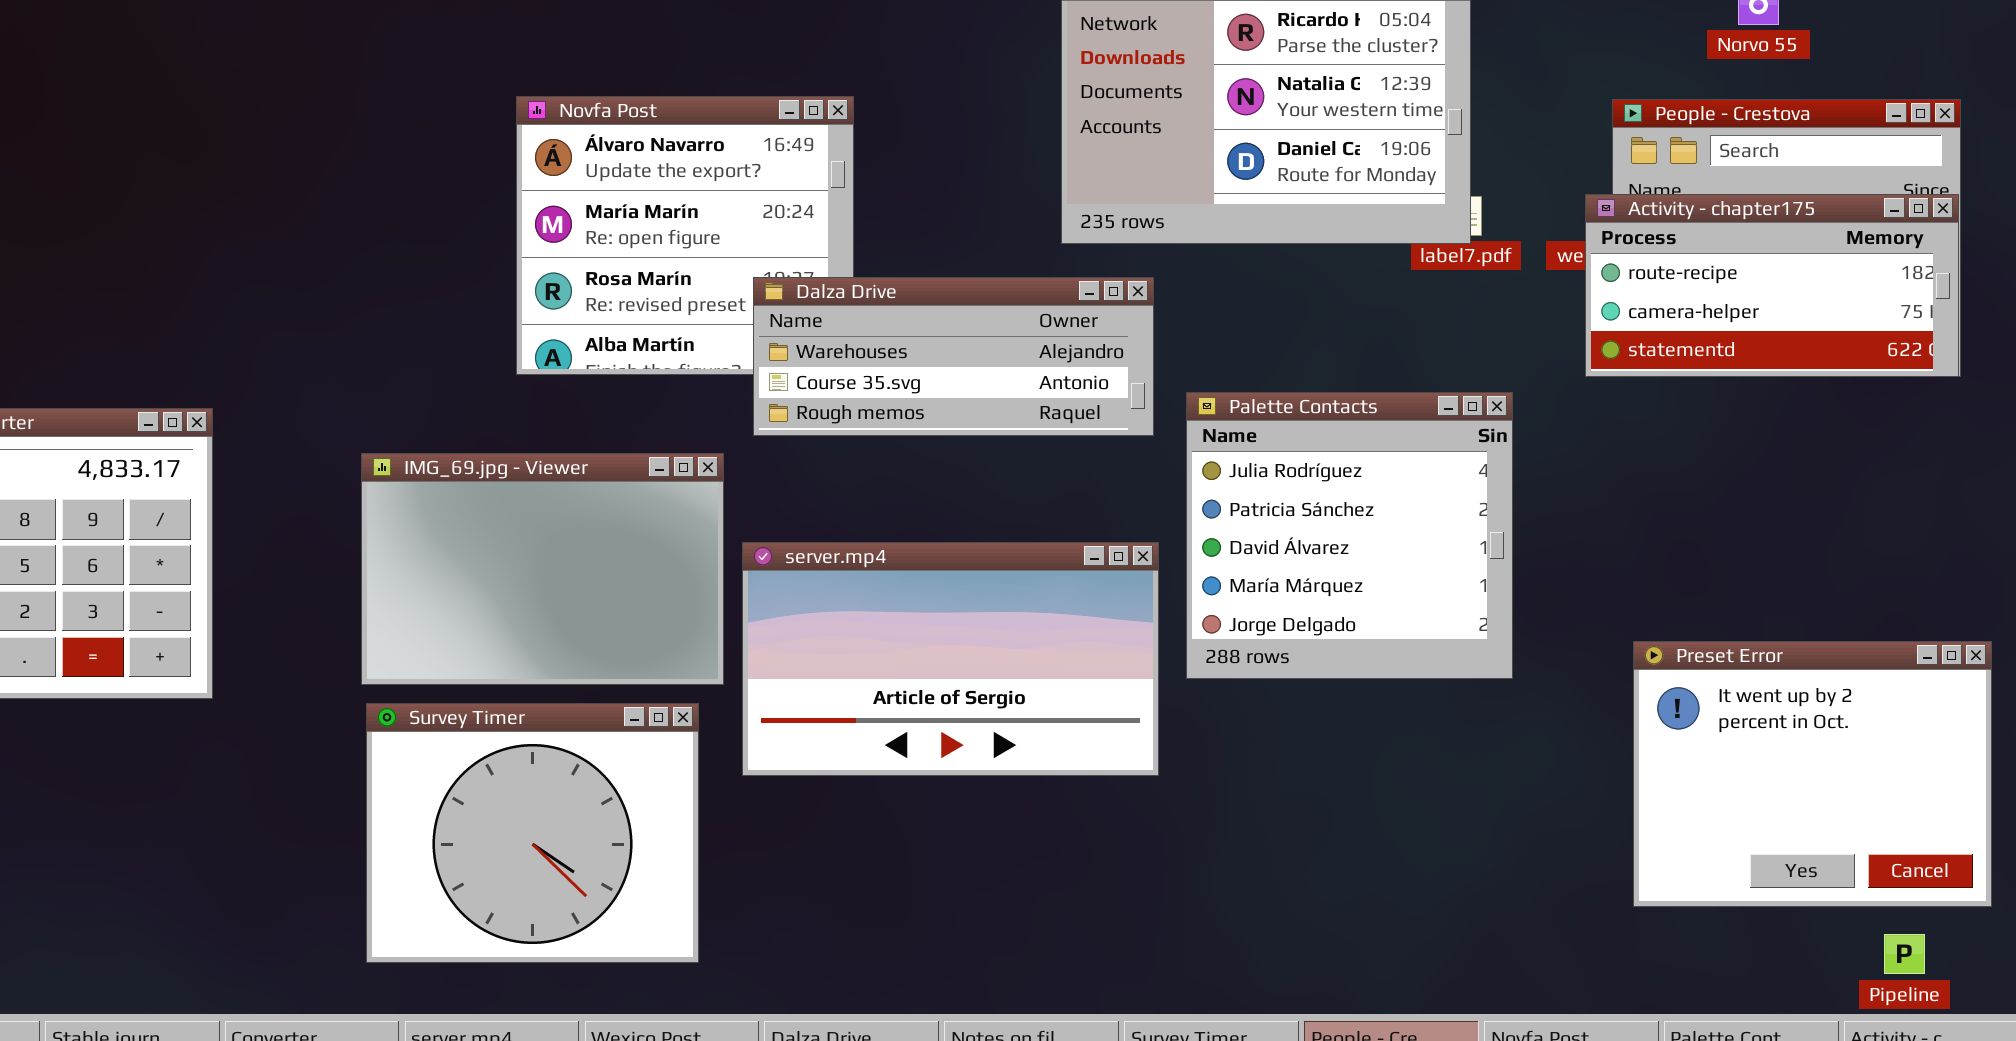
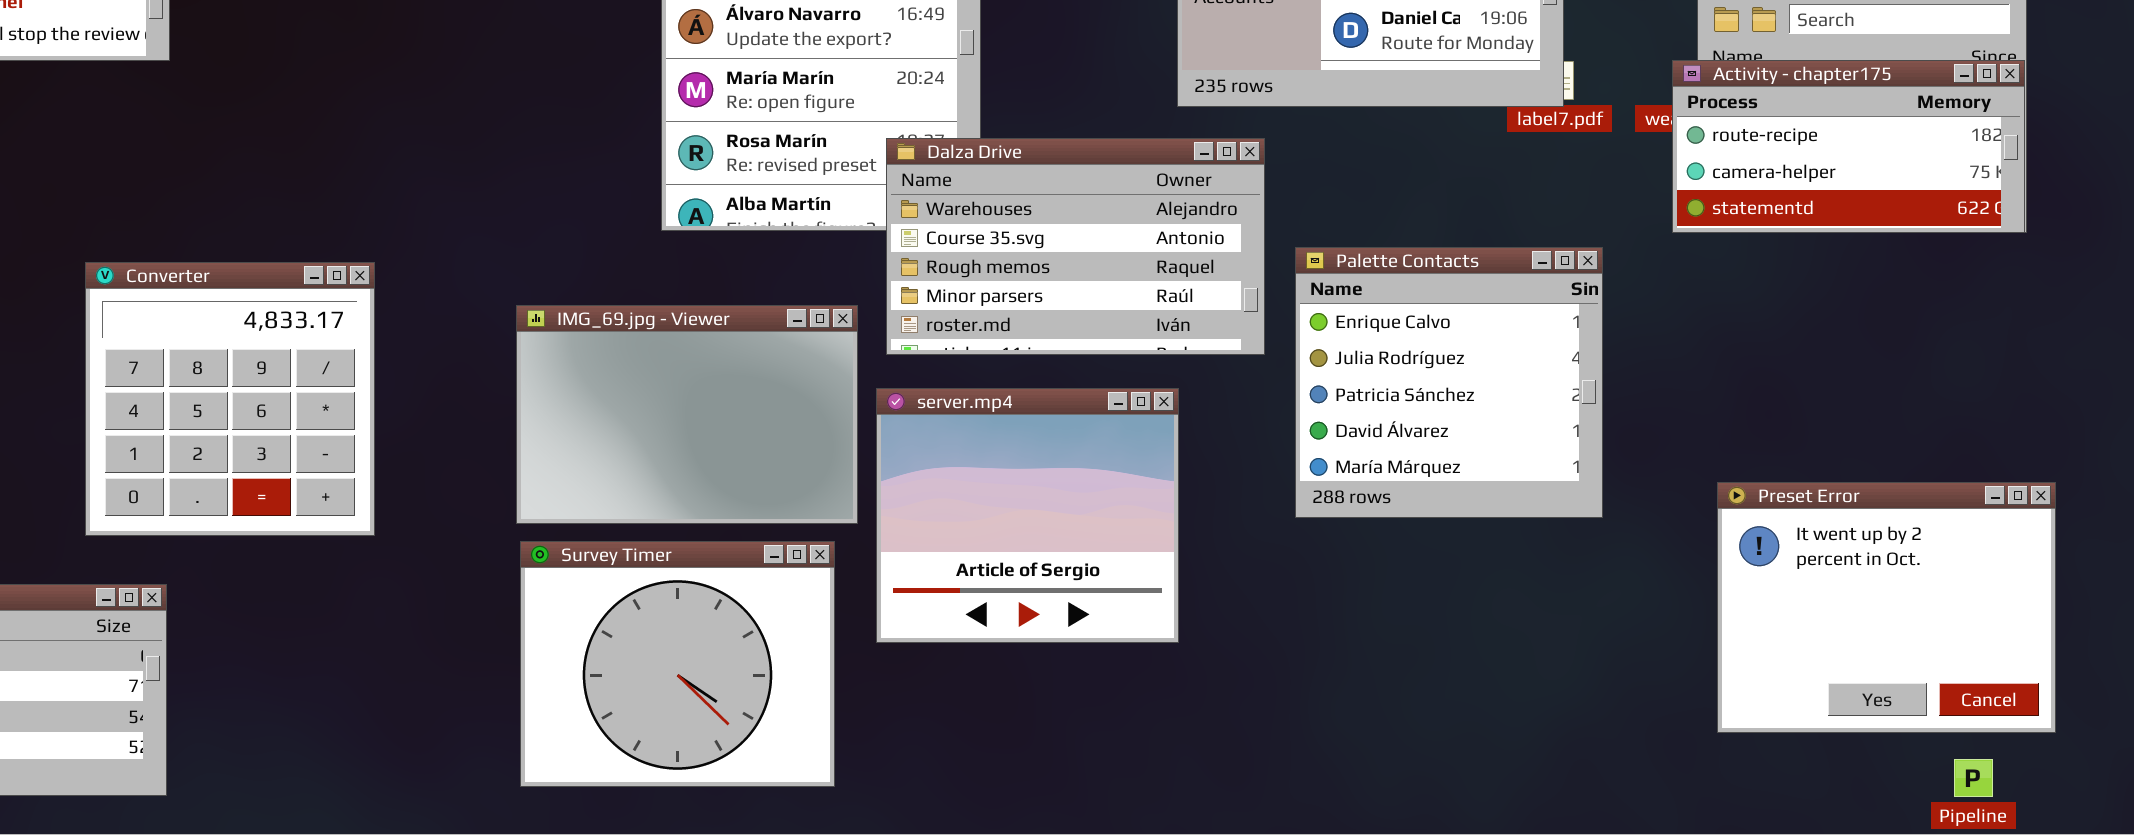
Dalza Drive: [753,277,1154,436] -> [886,138,1265,355], resized
Palette Contacts: [1186,392,1513,679] -> [1295,247,1603,518], scrolled up 1 row
server.mp4: [742,542,1159,776] -> [876,388,1179,643], resized

